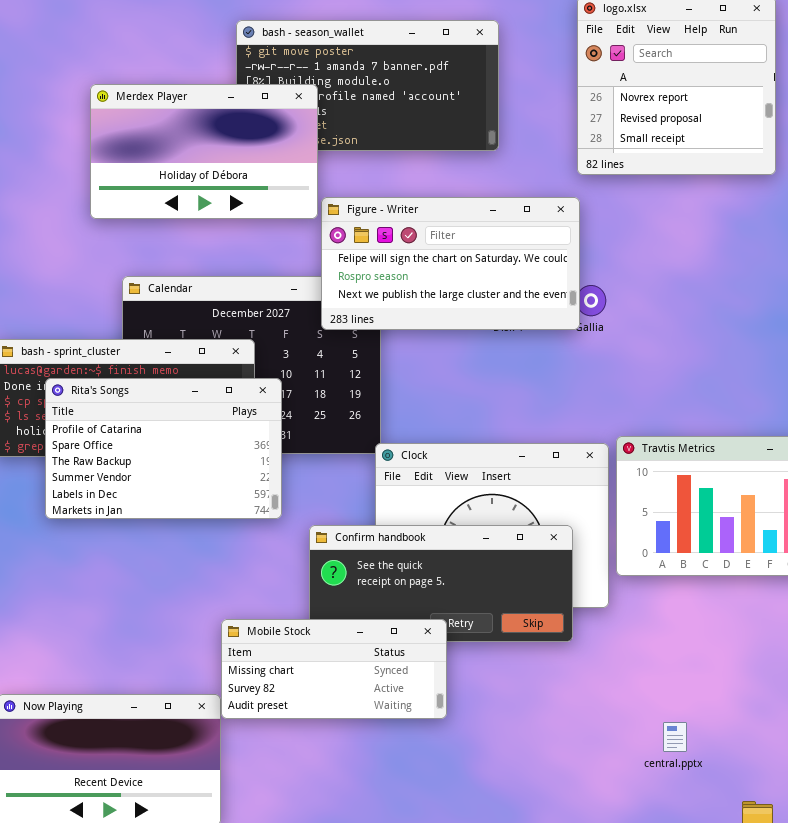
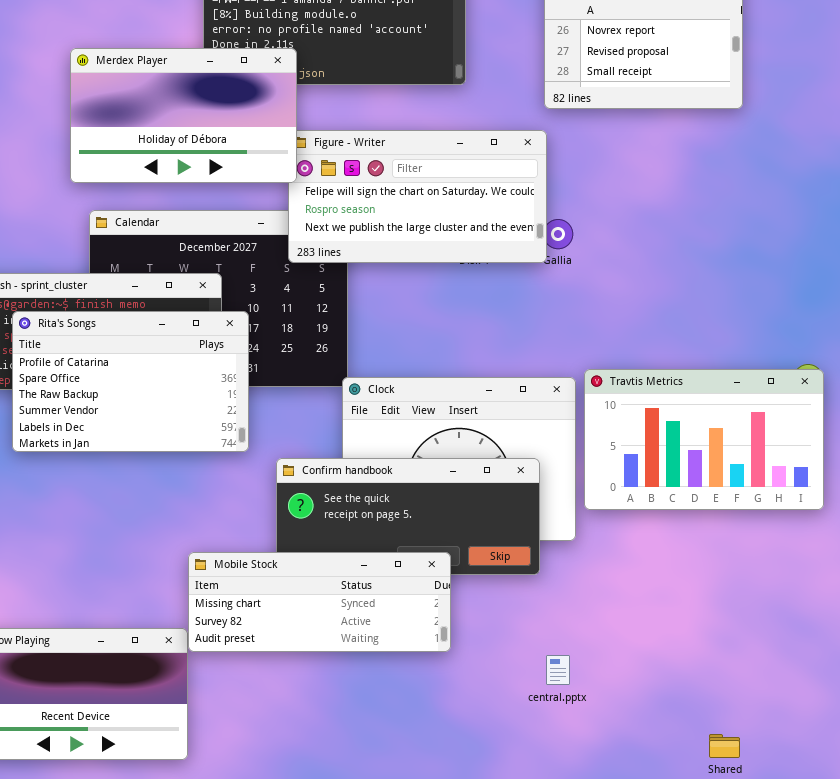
Merdex Player: [90,84,318,219] -> [70,48,297,183], moved
Mobile Stock: [221,619,447,719] -> [188,552,451,652], resized
central.pptx: [663,722,687,752] -> [546,655,570,685], moved

